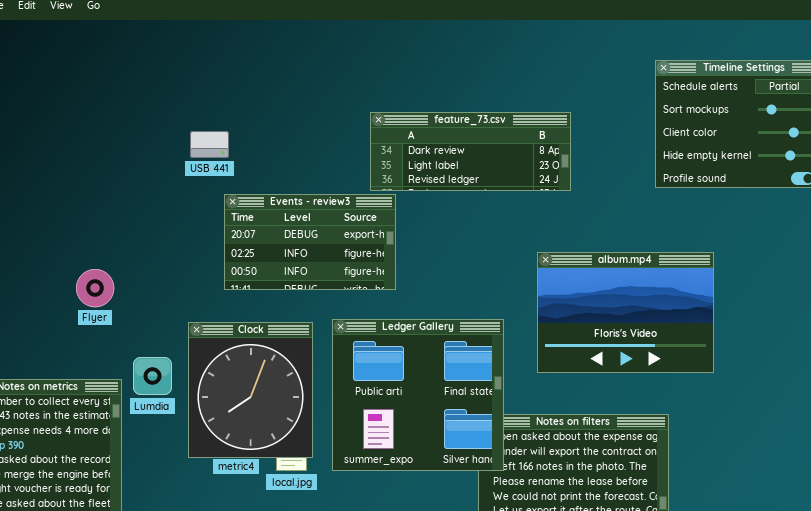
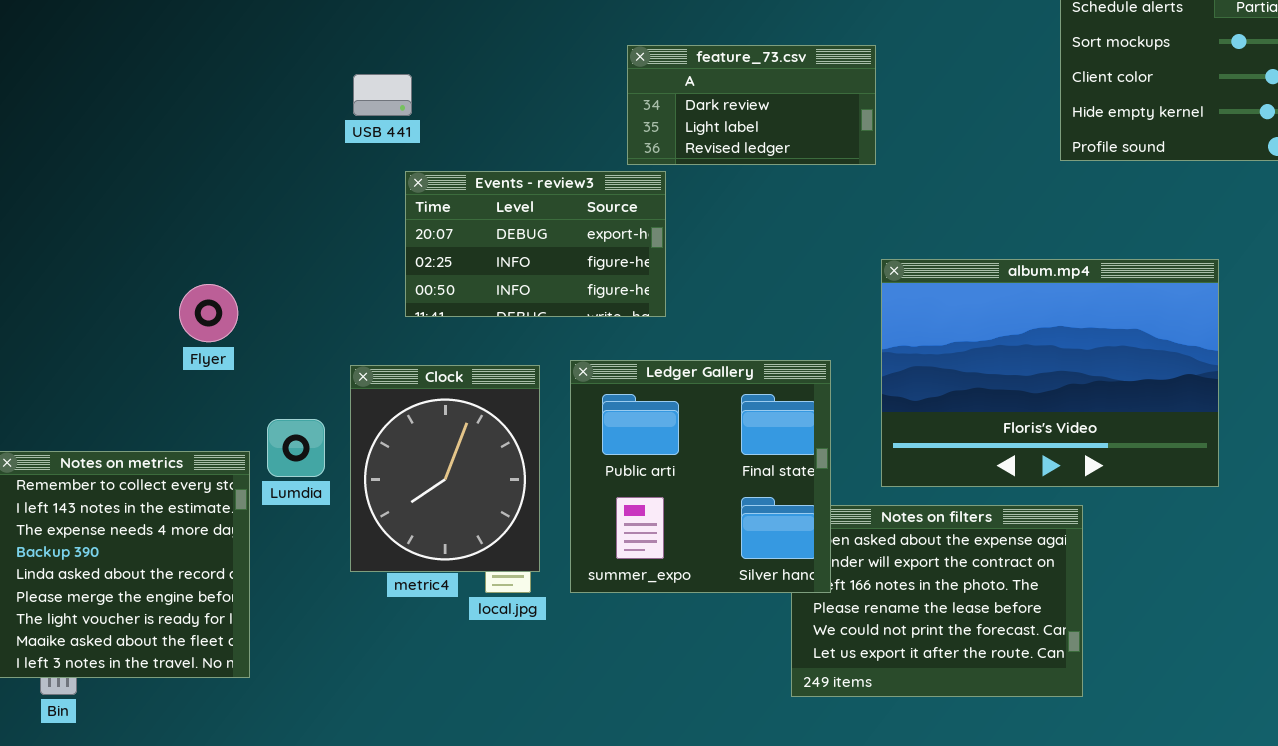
feature_73.csv: [370,112,571,191] -> [627,45,876,165], resized
album.mp4: [537,252,714,373] -> [881,259,1219,487], resized

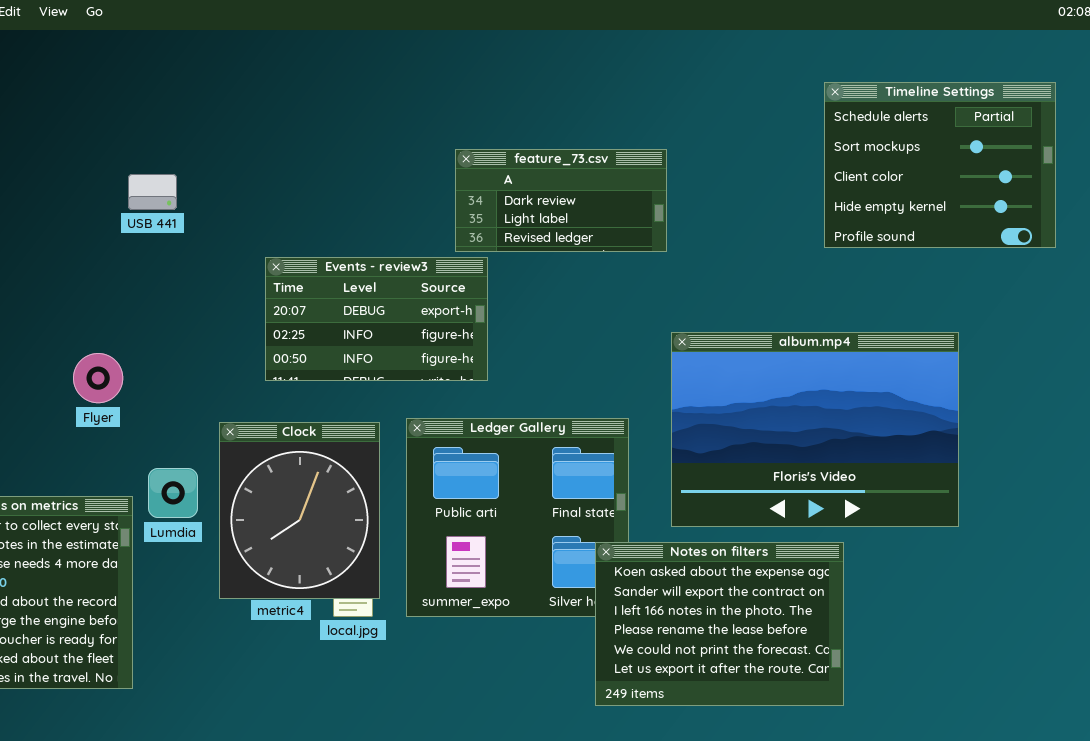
USB 441: [353,74,412,116] -> [128,174,177,210], moved
Notes on filters: [791,505,1083,697] -> [595,542,844,706], raised

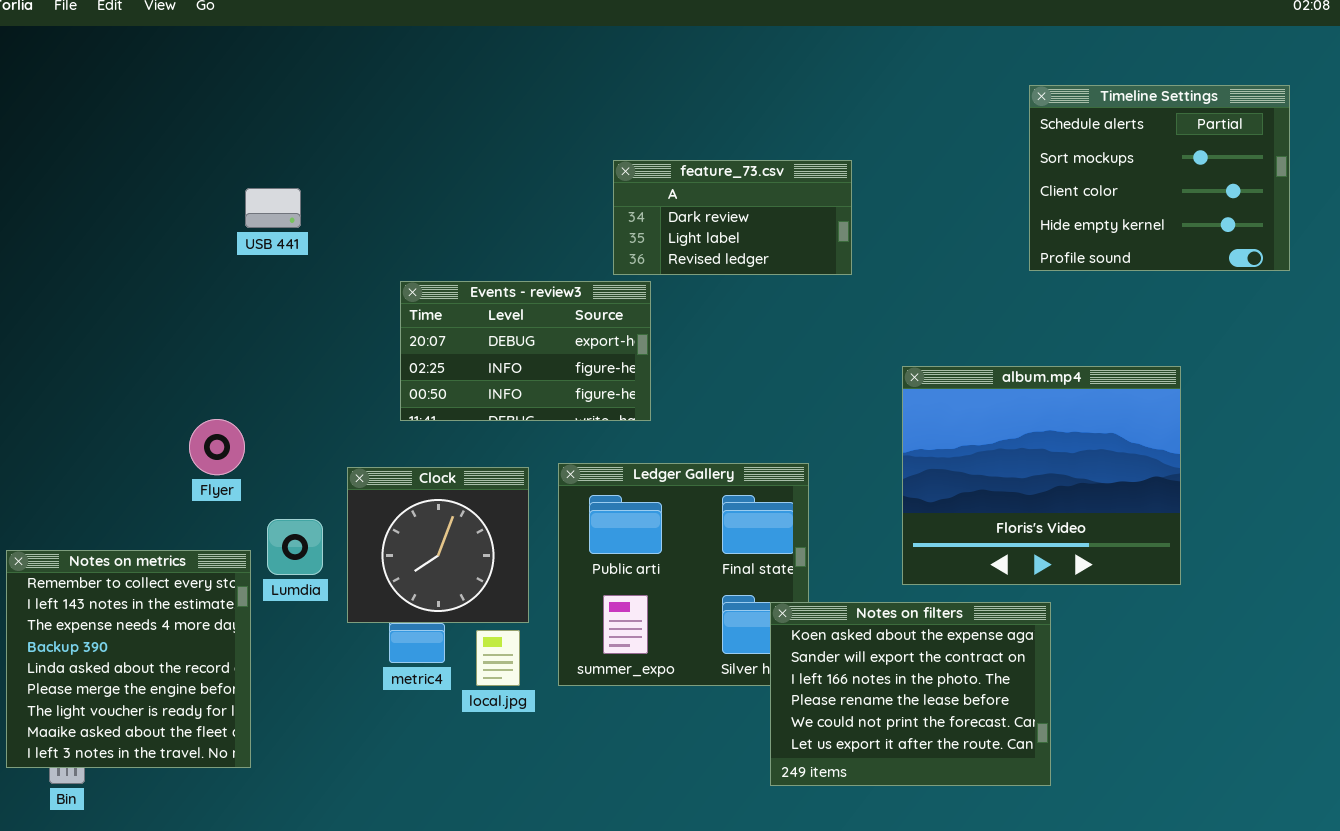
album.mp4: [671,332,959,527] -> [902,366,1181,585], resized
Flyer: [73,353,123,403] -> [189,419,245,475], moved
Clock: [219,422,380,599] -> [347,467,529,623], resized

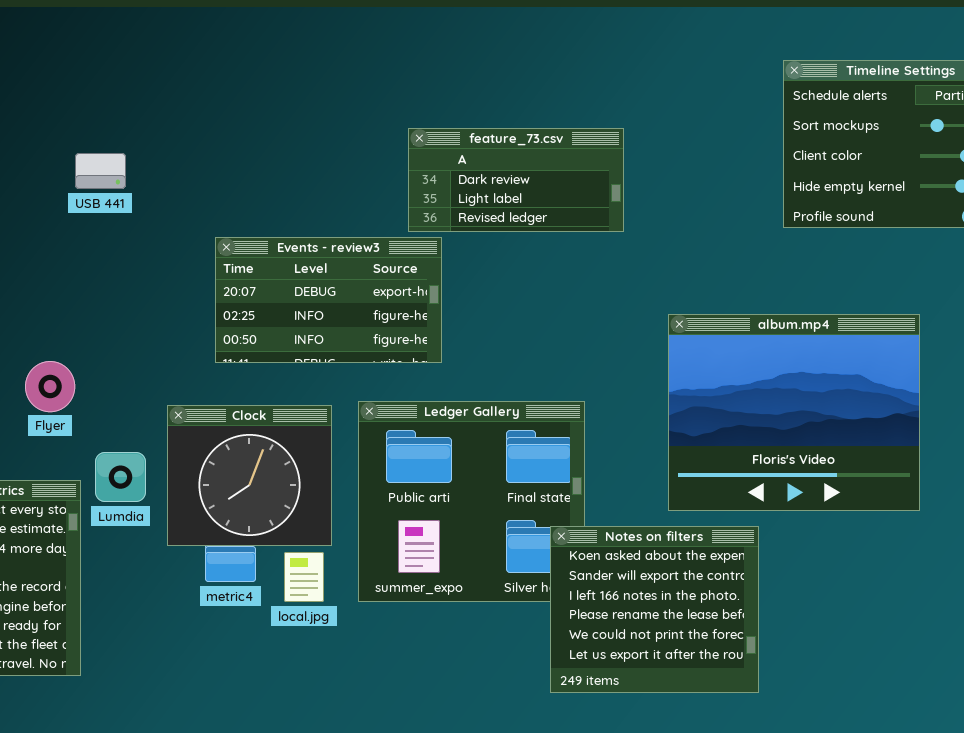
Notes on filters: [770,602,1051,786] -> [550,526,759,693], resized

